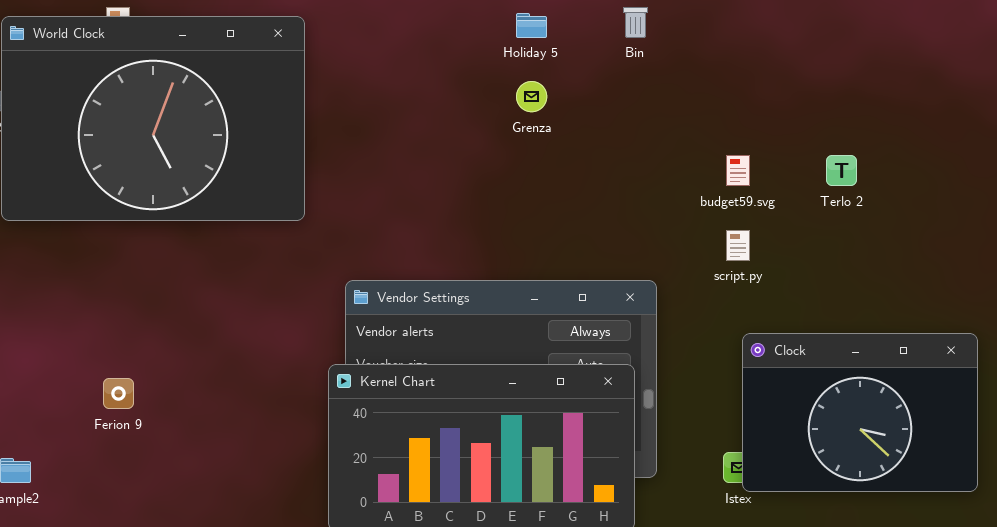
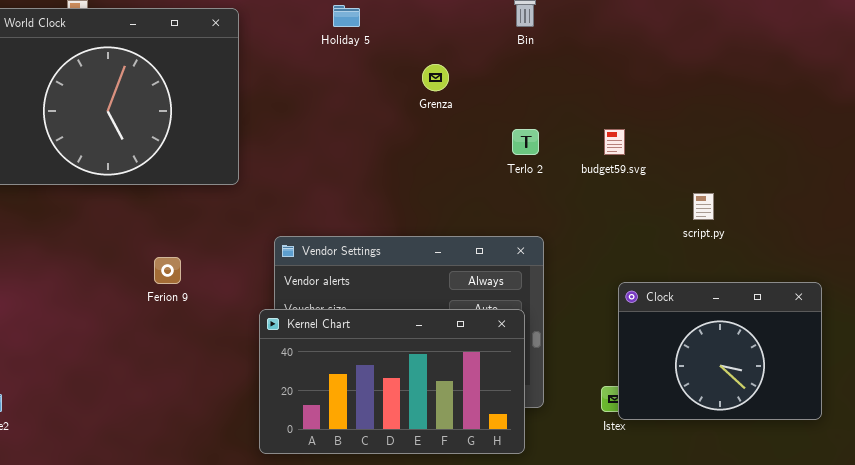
Holiday 5: [516,13,547,38] -> [333,5,360,27], moved
Terlo 2: [826,155,857,186] -> [512,129,539,155], moved
script.py: [726,230,750,261] -> [693,193,714,220], moved
Ferion 9: [103,378,134,409] -> [154,257,181,284], moved

